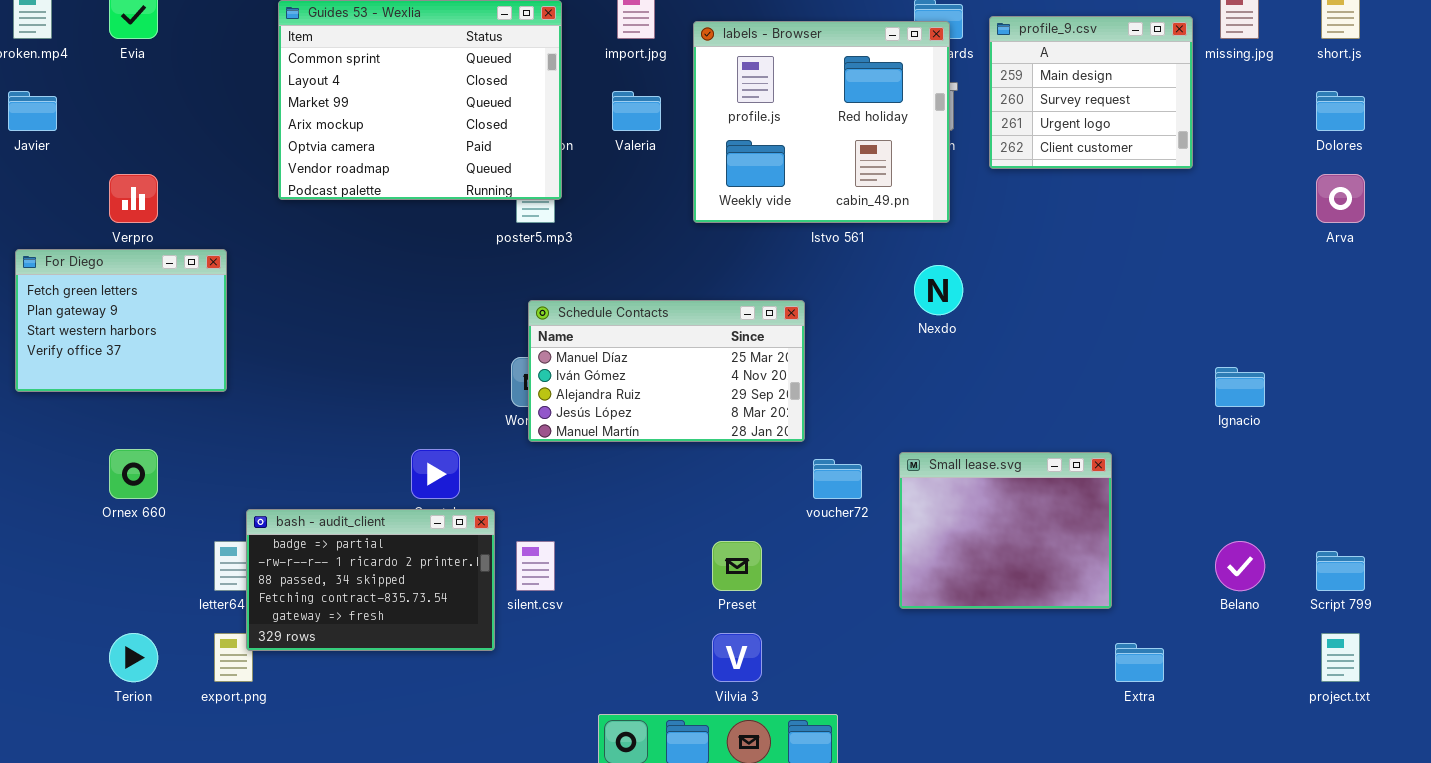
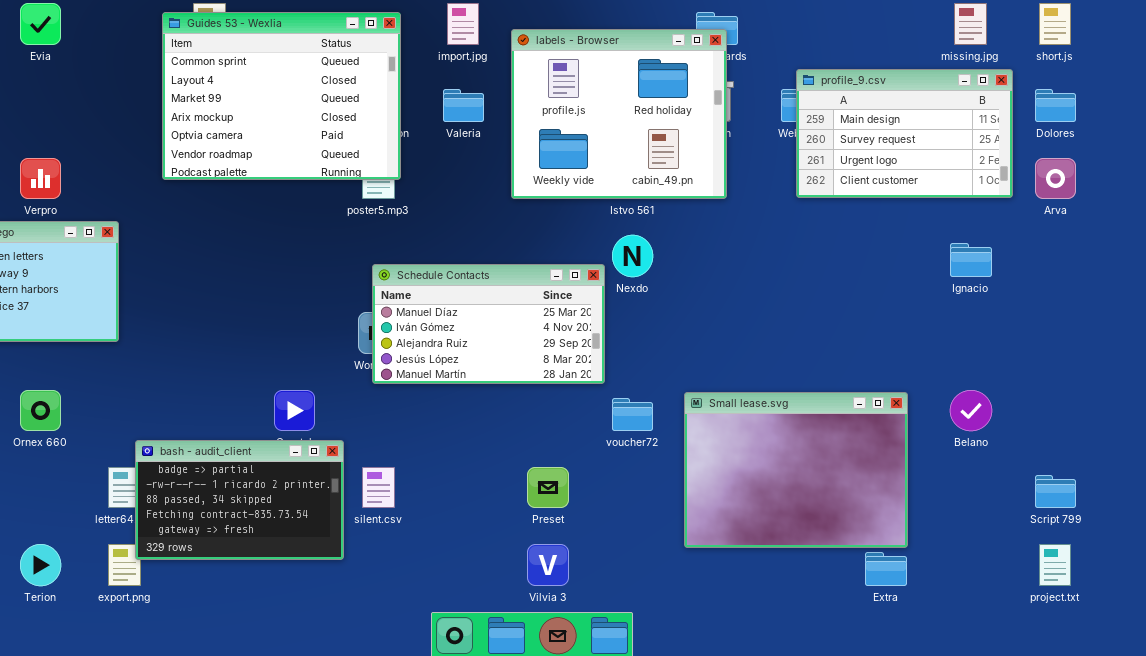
profile_9.csv: [989,16,1193,169] -> [796,69,1013,198], moved, resized
Nexdo: [914,265,963,315] -> [612,235,653,277], moved
Ignacio: [1215,367,1265,407] -> [950,243,992,277], moved
Small lease.svg: [899,452,1112,609] -> [684,392,908,548], resized
Belano: [1215,541,1265,591] -> [950,390,992,431], moved

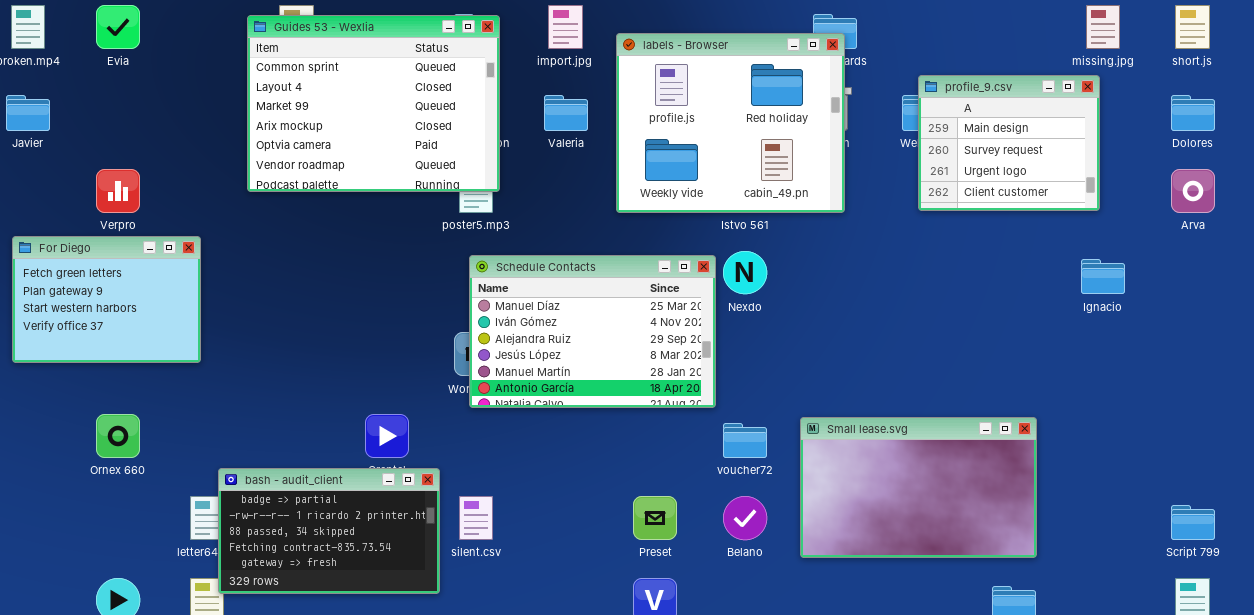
profile_9.csv: [796,69,1013,198] -> [918,75,1100,211], resized
Schedule Contacts: [372,264,605,384] -> [469,255,716,408], resized
Belano: [950,390,992,431] -> [723,496,767,540], moved
Small lease.svg: [684,392,908,548] -> [800,417,1037,558], resized

